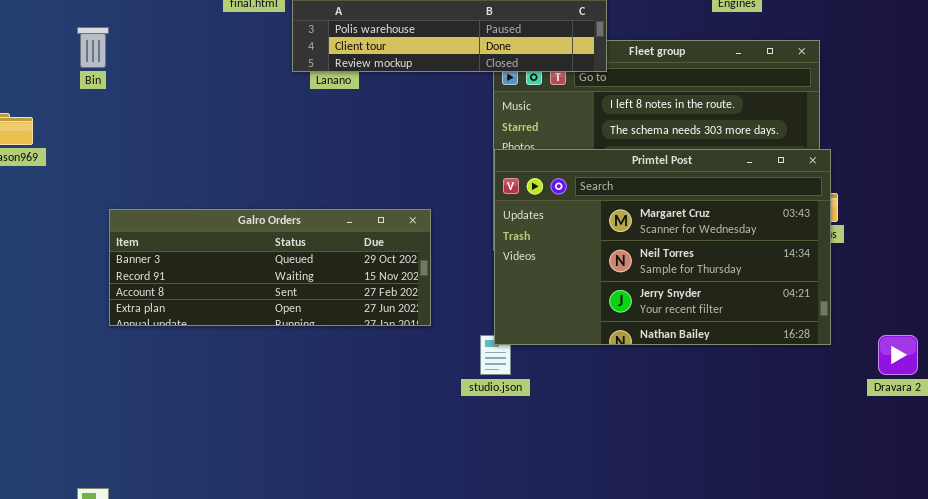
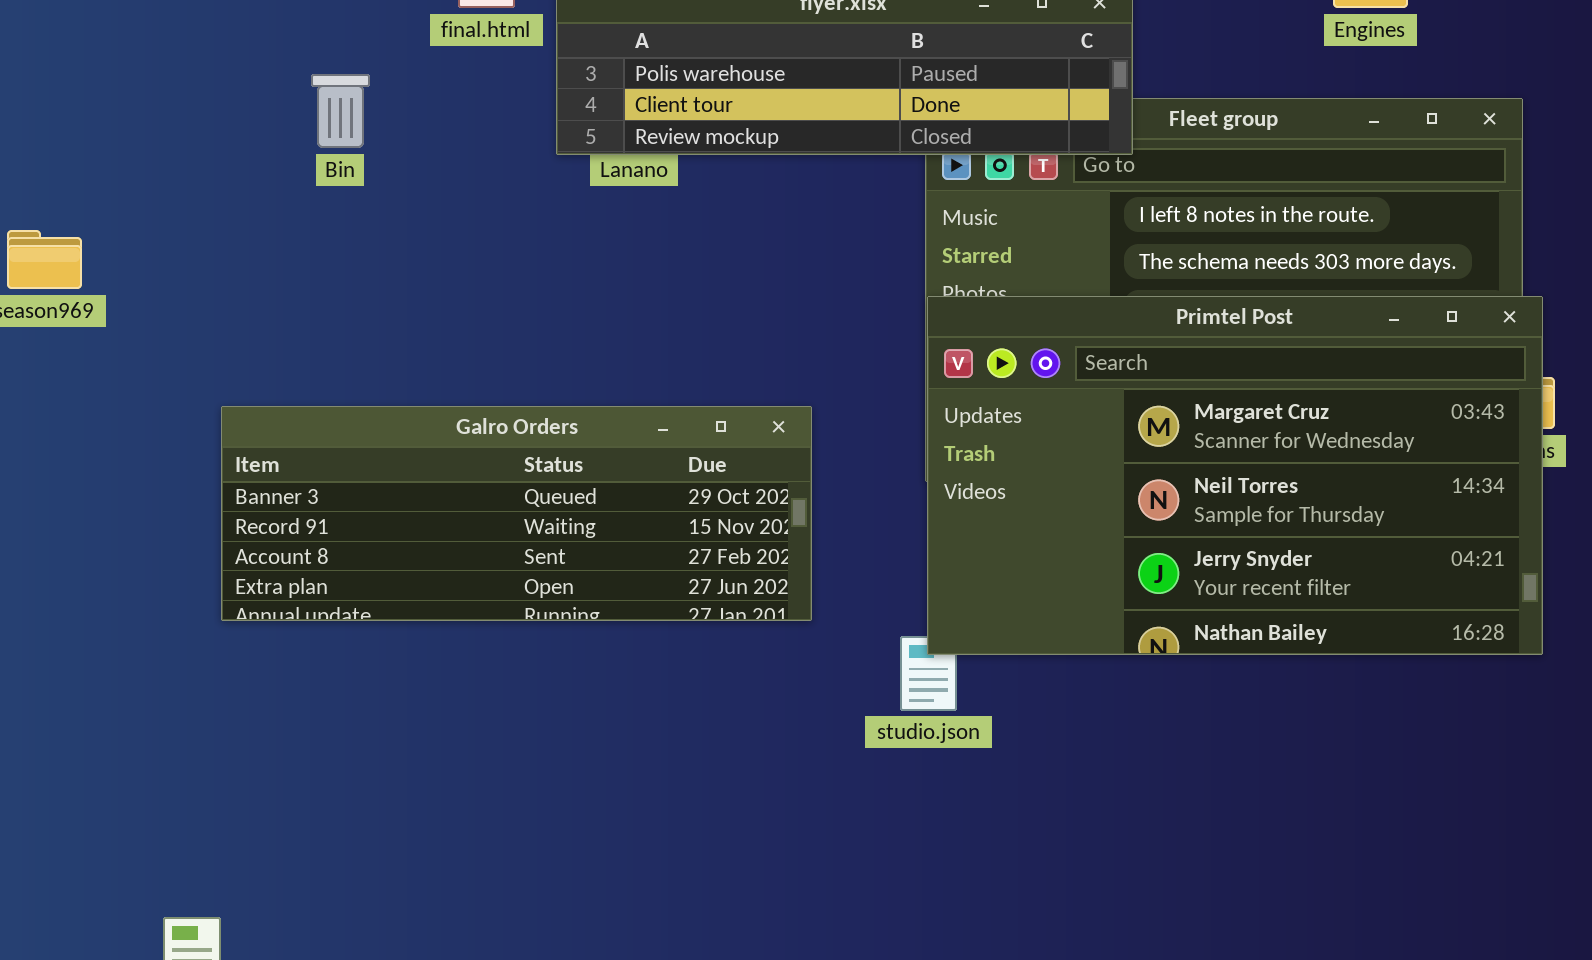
Bin: [77,27,109,68] -> [311,74,370,148], moved

